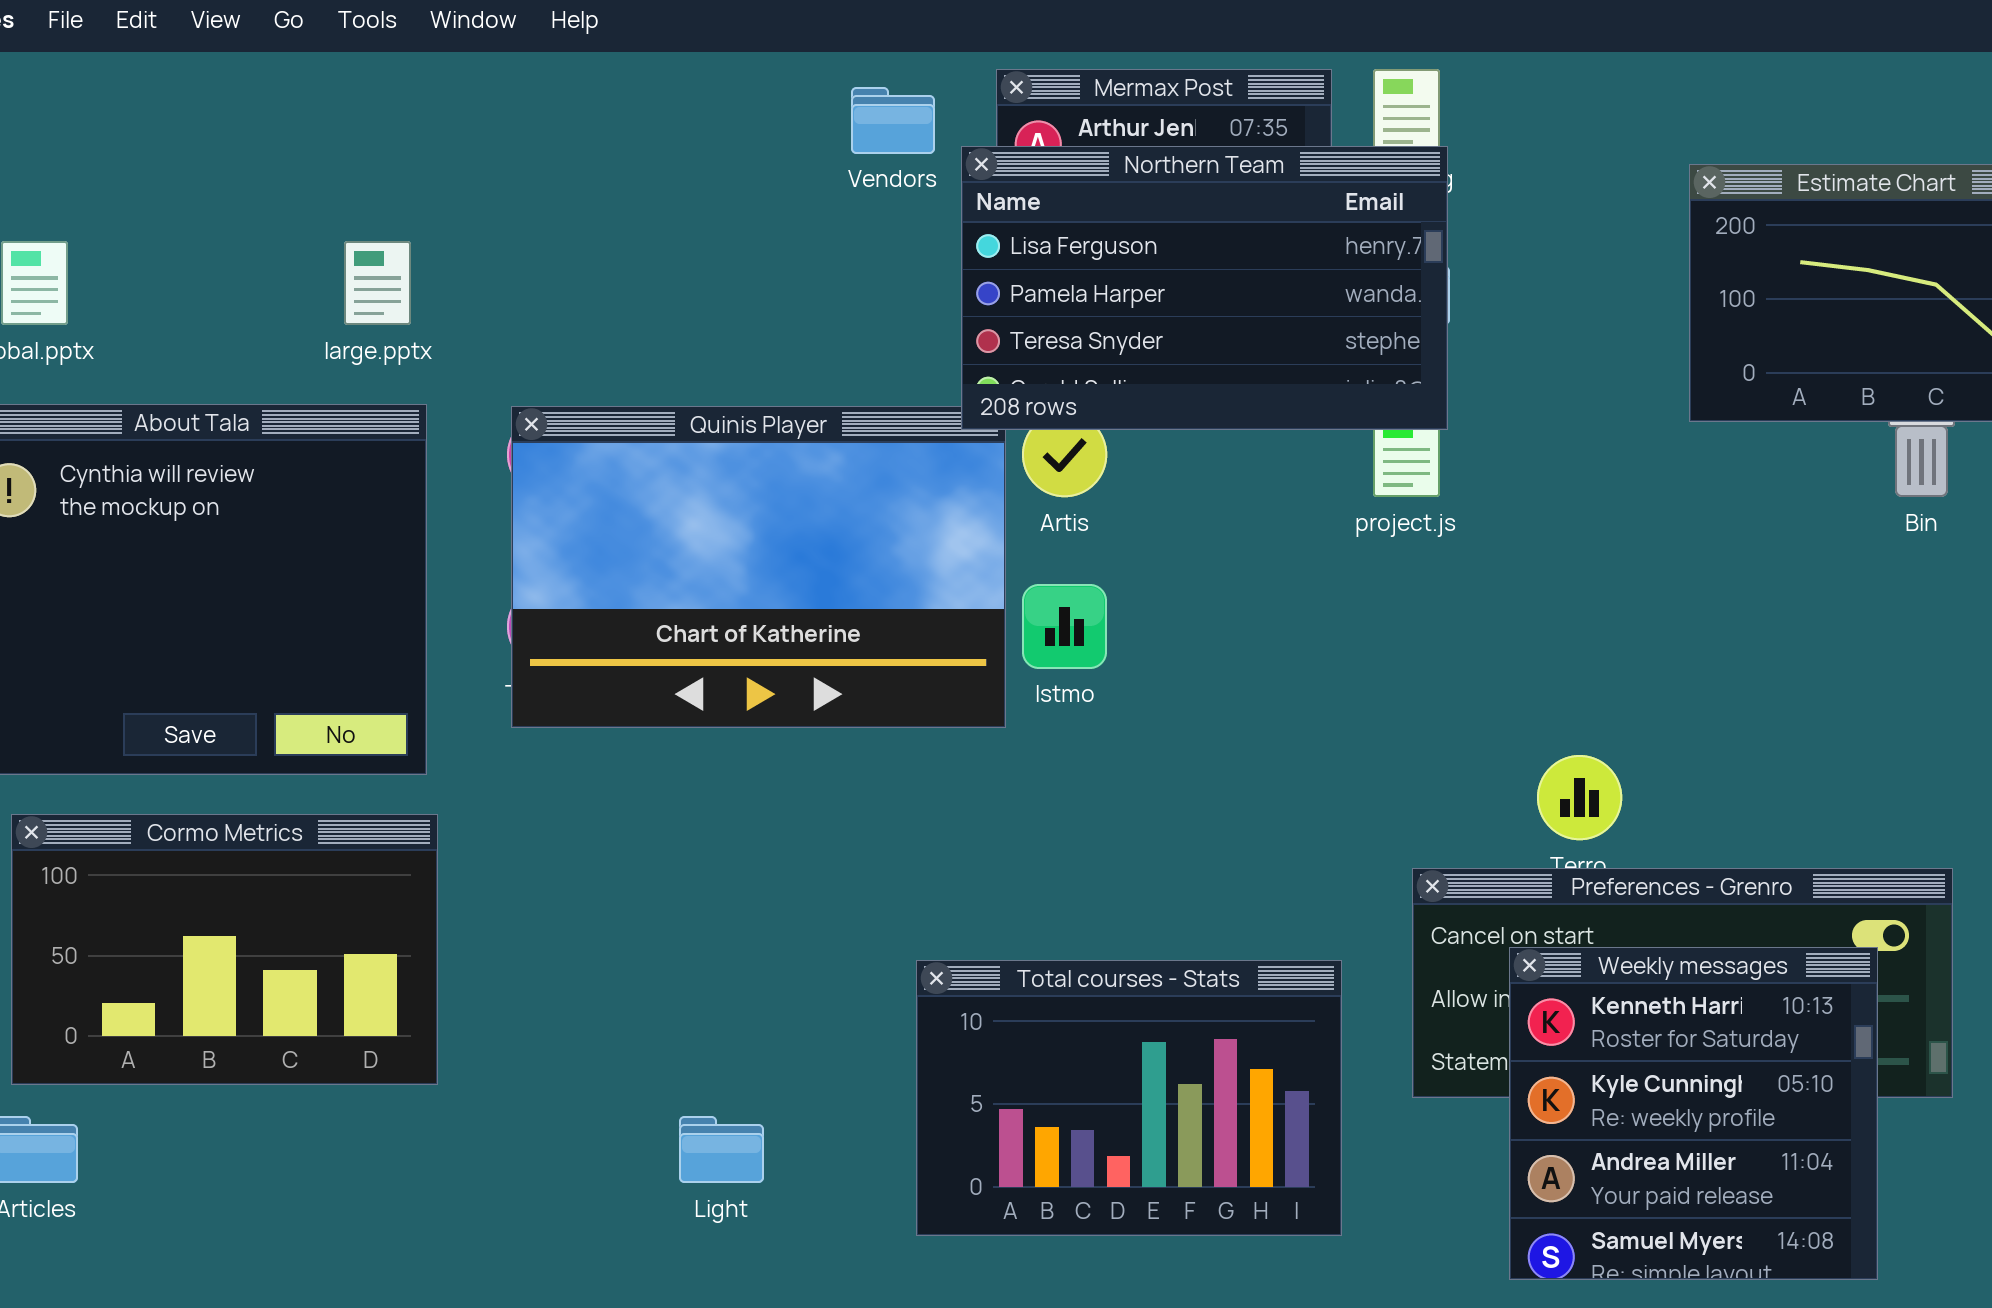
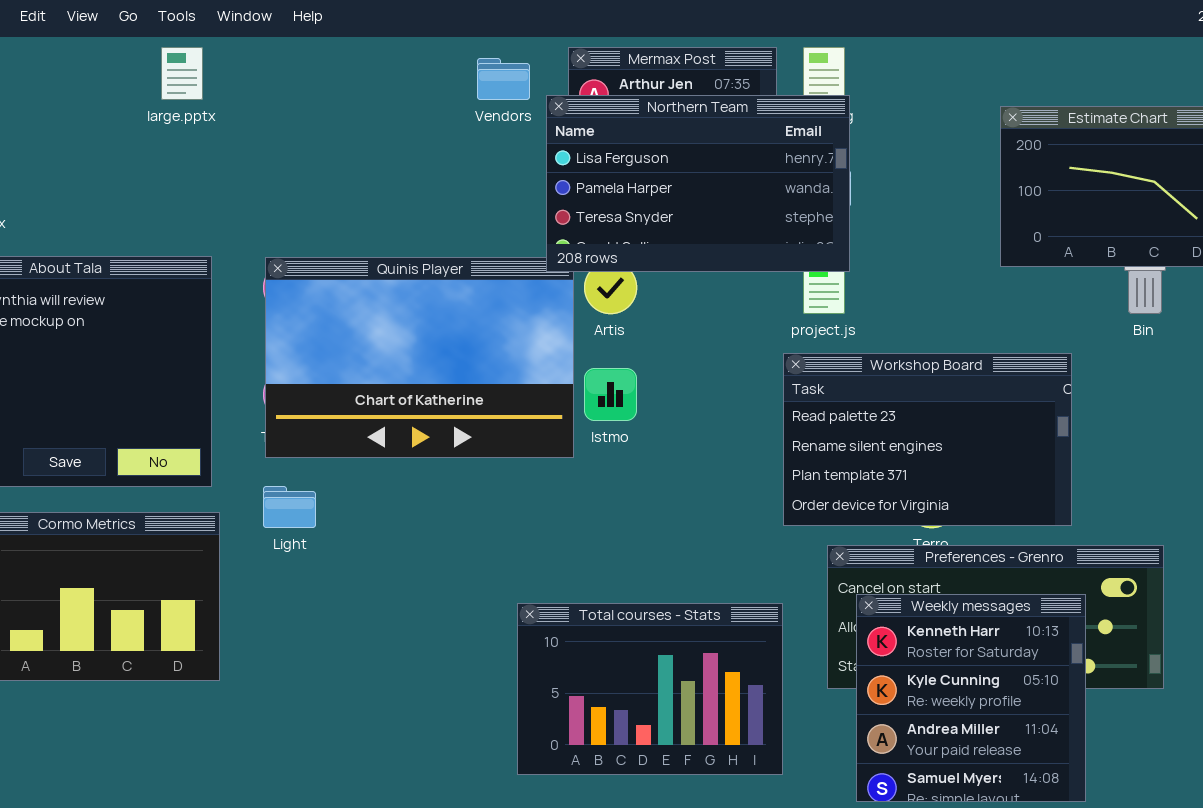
large.pptx: [344,241,411,325] -> [161,47,203,100], moved
Workshop Board: none -> [783,353,1072,526], opened
Weekly messages: [1509,947,1878,1280] -> [856,594,1086,802], moved
Light: [679,1116,764,1183] -> [263,486,316,528], moved

